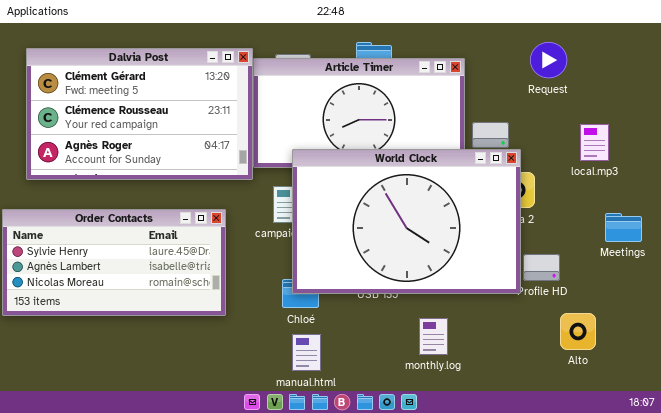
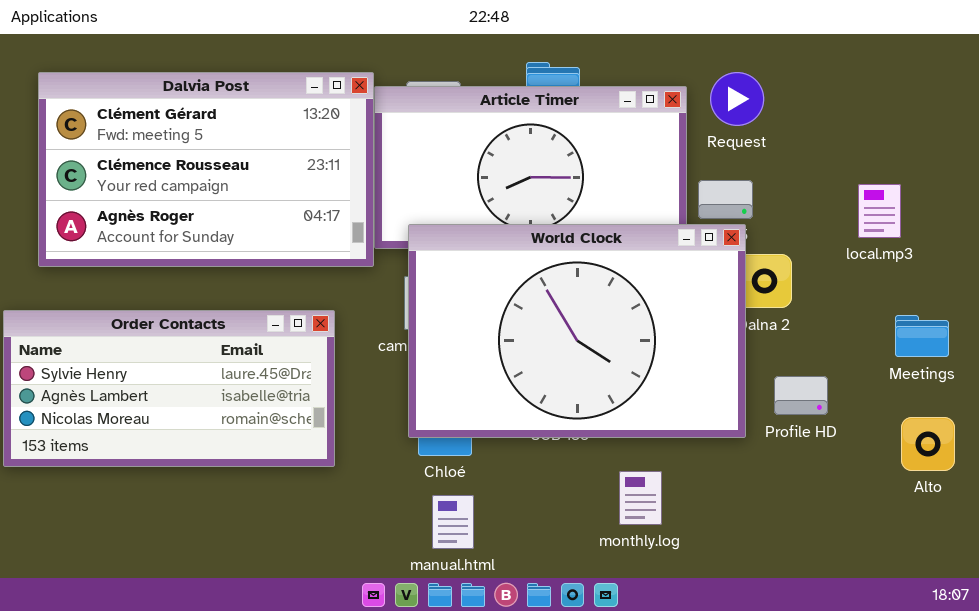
Request: [530,42,567,78] -> [710,72,764,126], moved
World Clock: [292,149,521,294] -> [408,224,746,438], moved
Alto: [560,313,596,350] -> [901,417,955,471], moved

